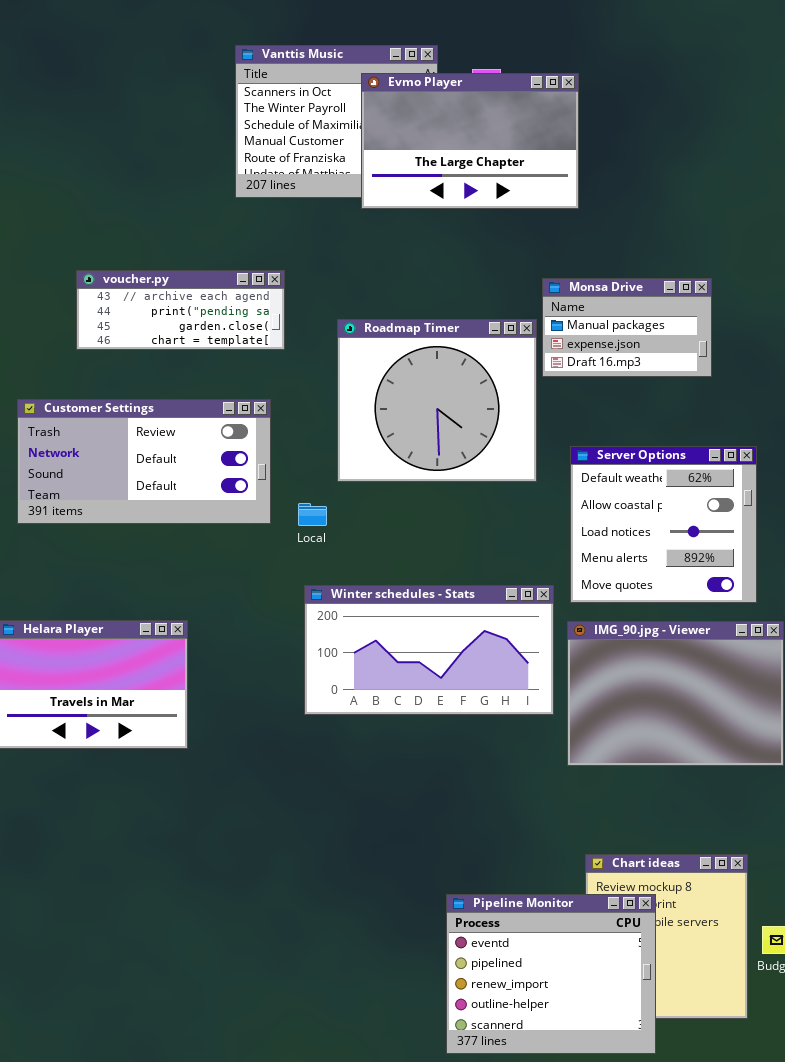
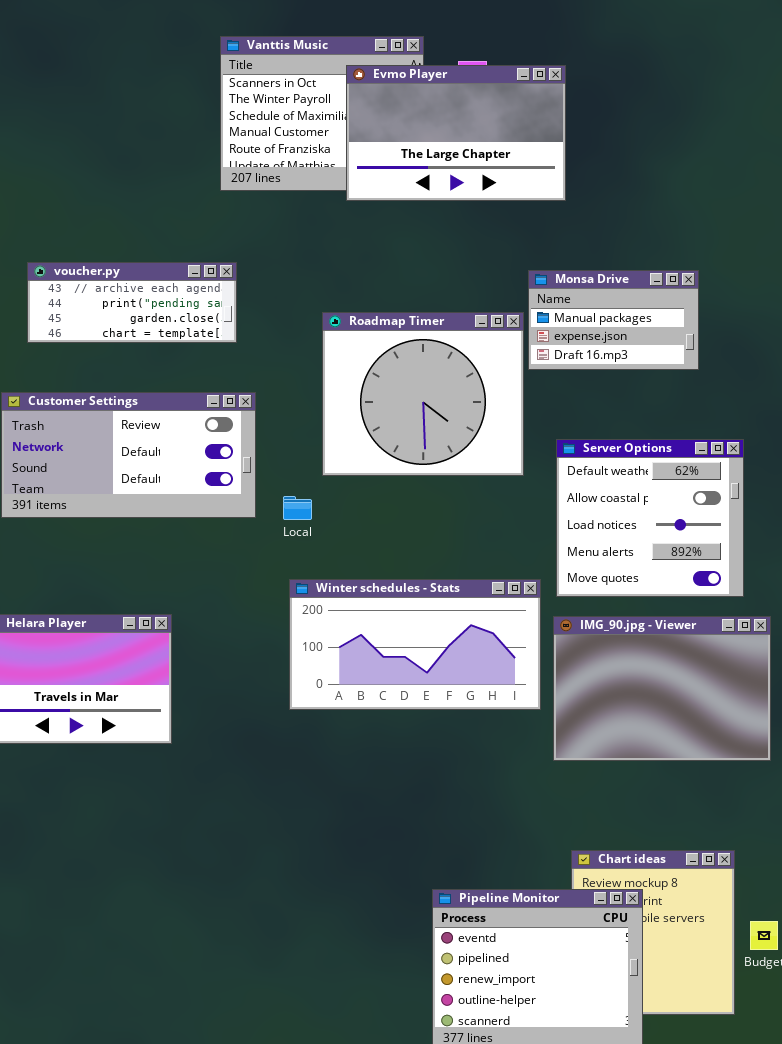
voucher.py: [76,270,285,350] -> [27,262,237,343], moved

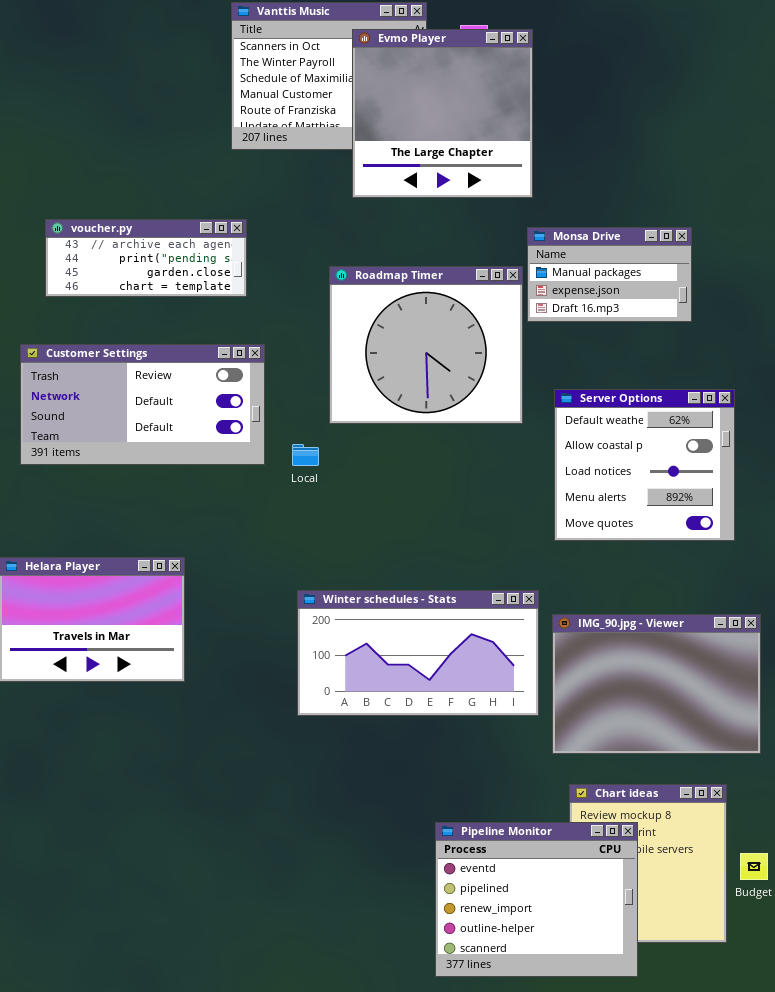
Evmo Player: [346,65,566,201] -> [352,29,533,198], resized
Winter schedules - Stats: [289,579,541,710] -> [297,590,539,716], moved
IMG_90.jpg - Viewer: [553,616,771,761] -> [552,614,761,754], moved

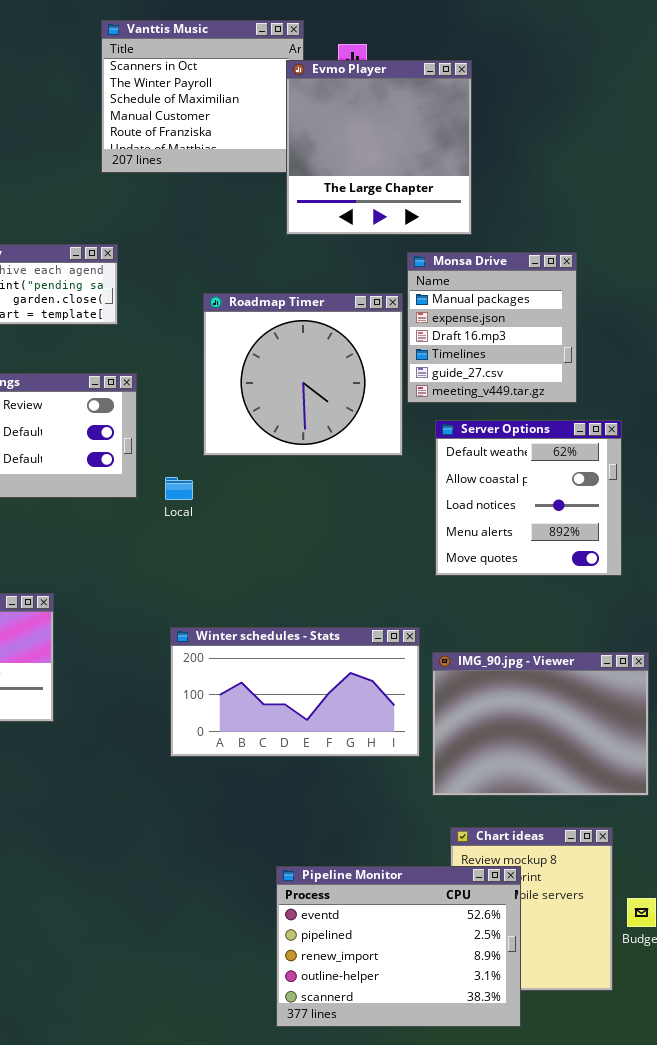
Evmo Player: [352,29,533,198] -> [286,60,472,235], moved
Monsa Drive: [527,227,692,322] -> [407,252,577,403], resized
Pipeline Monitor: [435,822,638,977] -> [276,866,521,1027], resized

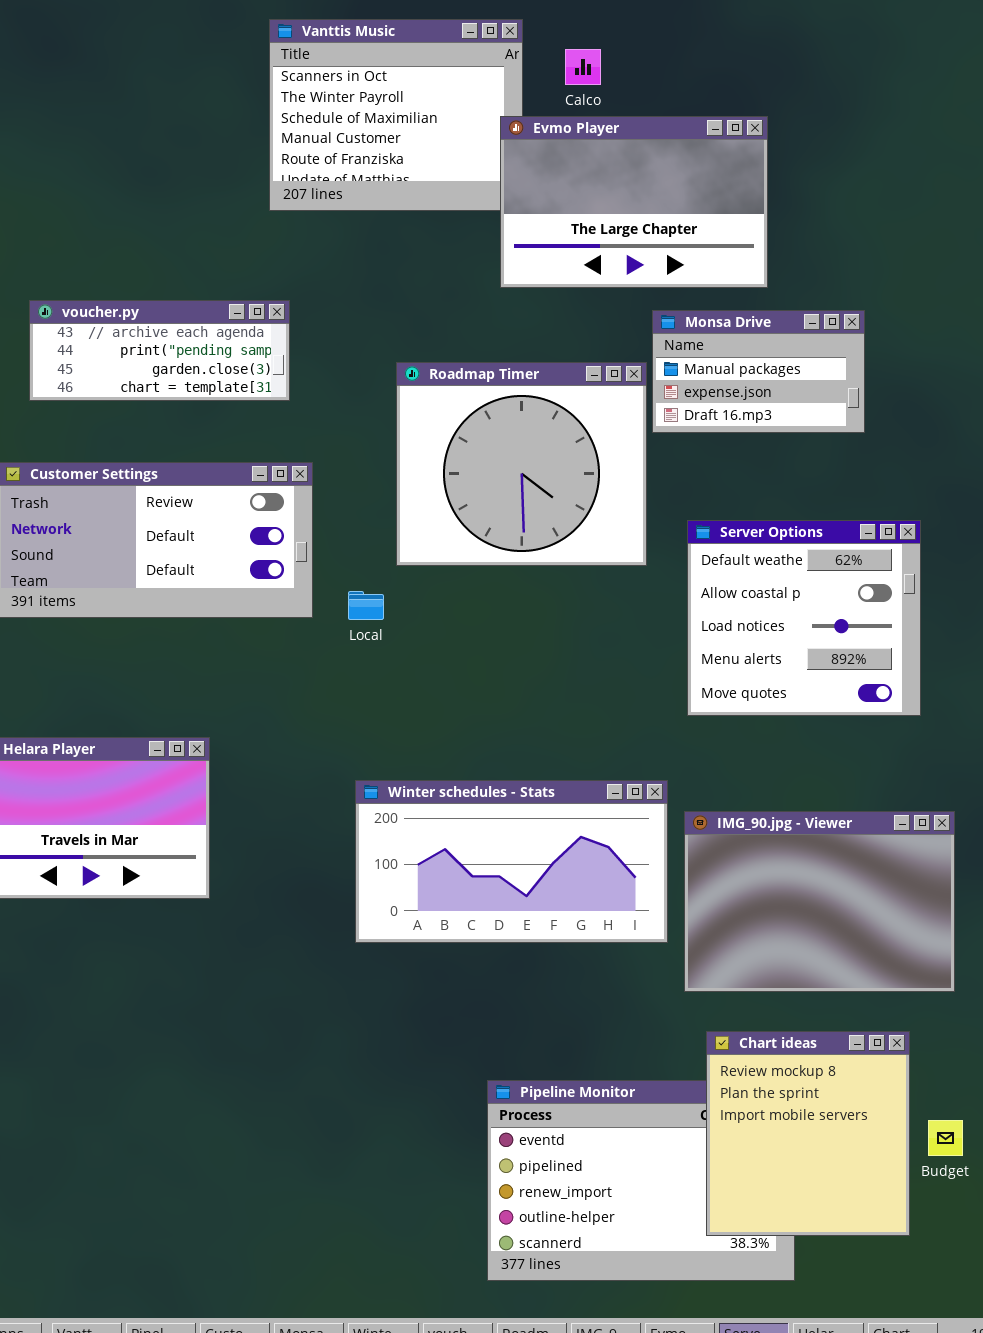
Evmo Player: [286,60,472,235] -> [500,116,768,288], resized
Monsa Drive: [407,252,577,403] -> [652,310,865,433], resized
Chart ideas: [450,827,613,991] -> [706,1031,910,1236], raised

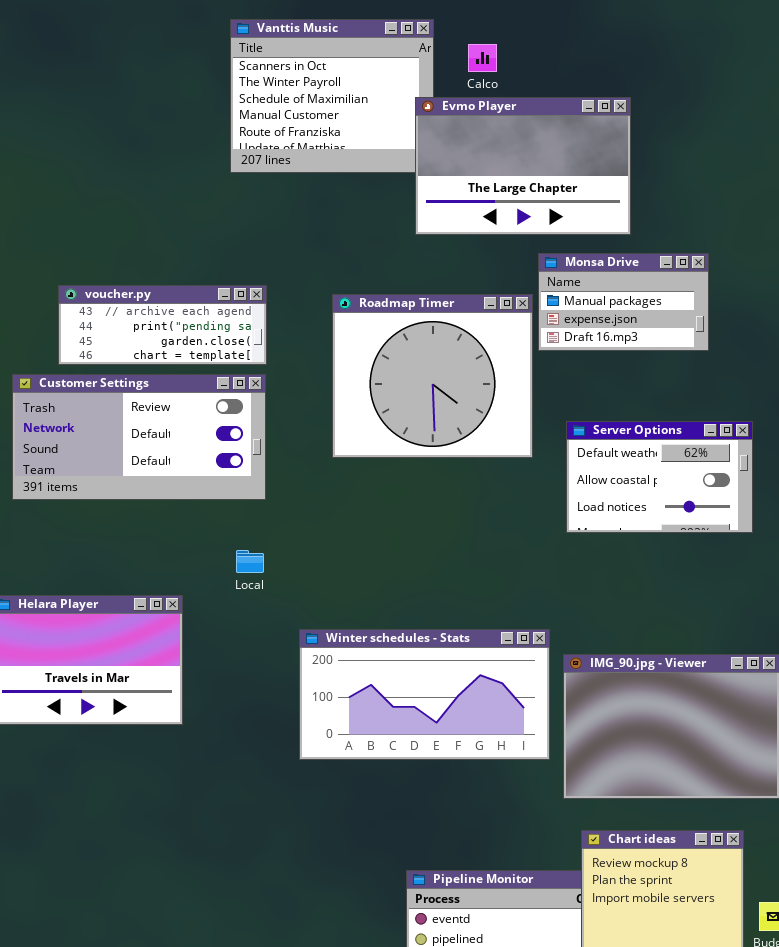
voucher.py: [29,300,290,401] -> [58,285,267,365], moved
Server Options: [687,520,921,716] -> [566,421,753,533], resized
Local: [348,591,384,620] -> [236,550,264,573], moved

